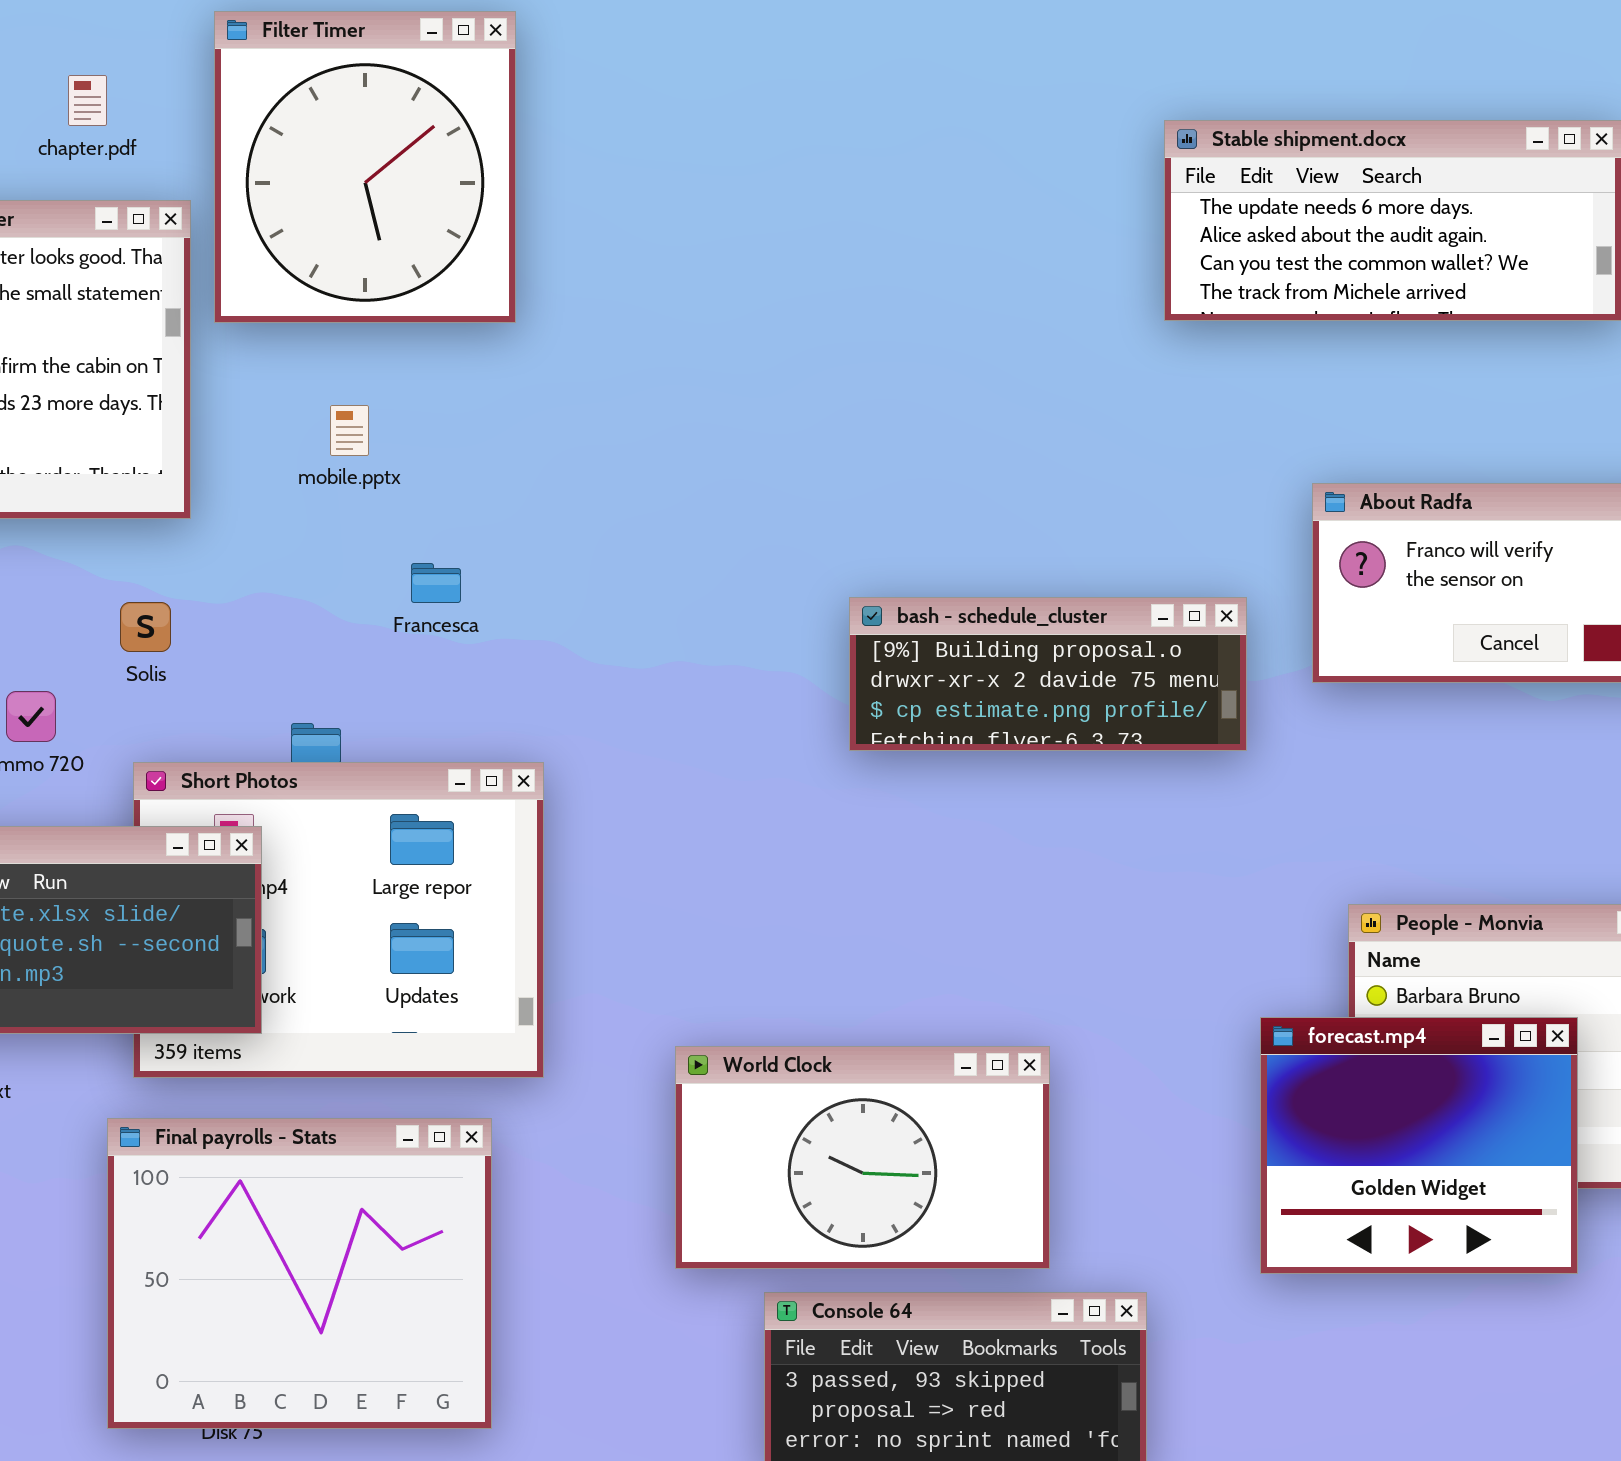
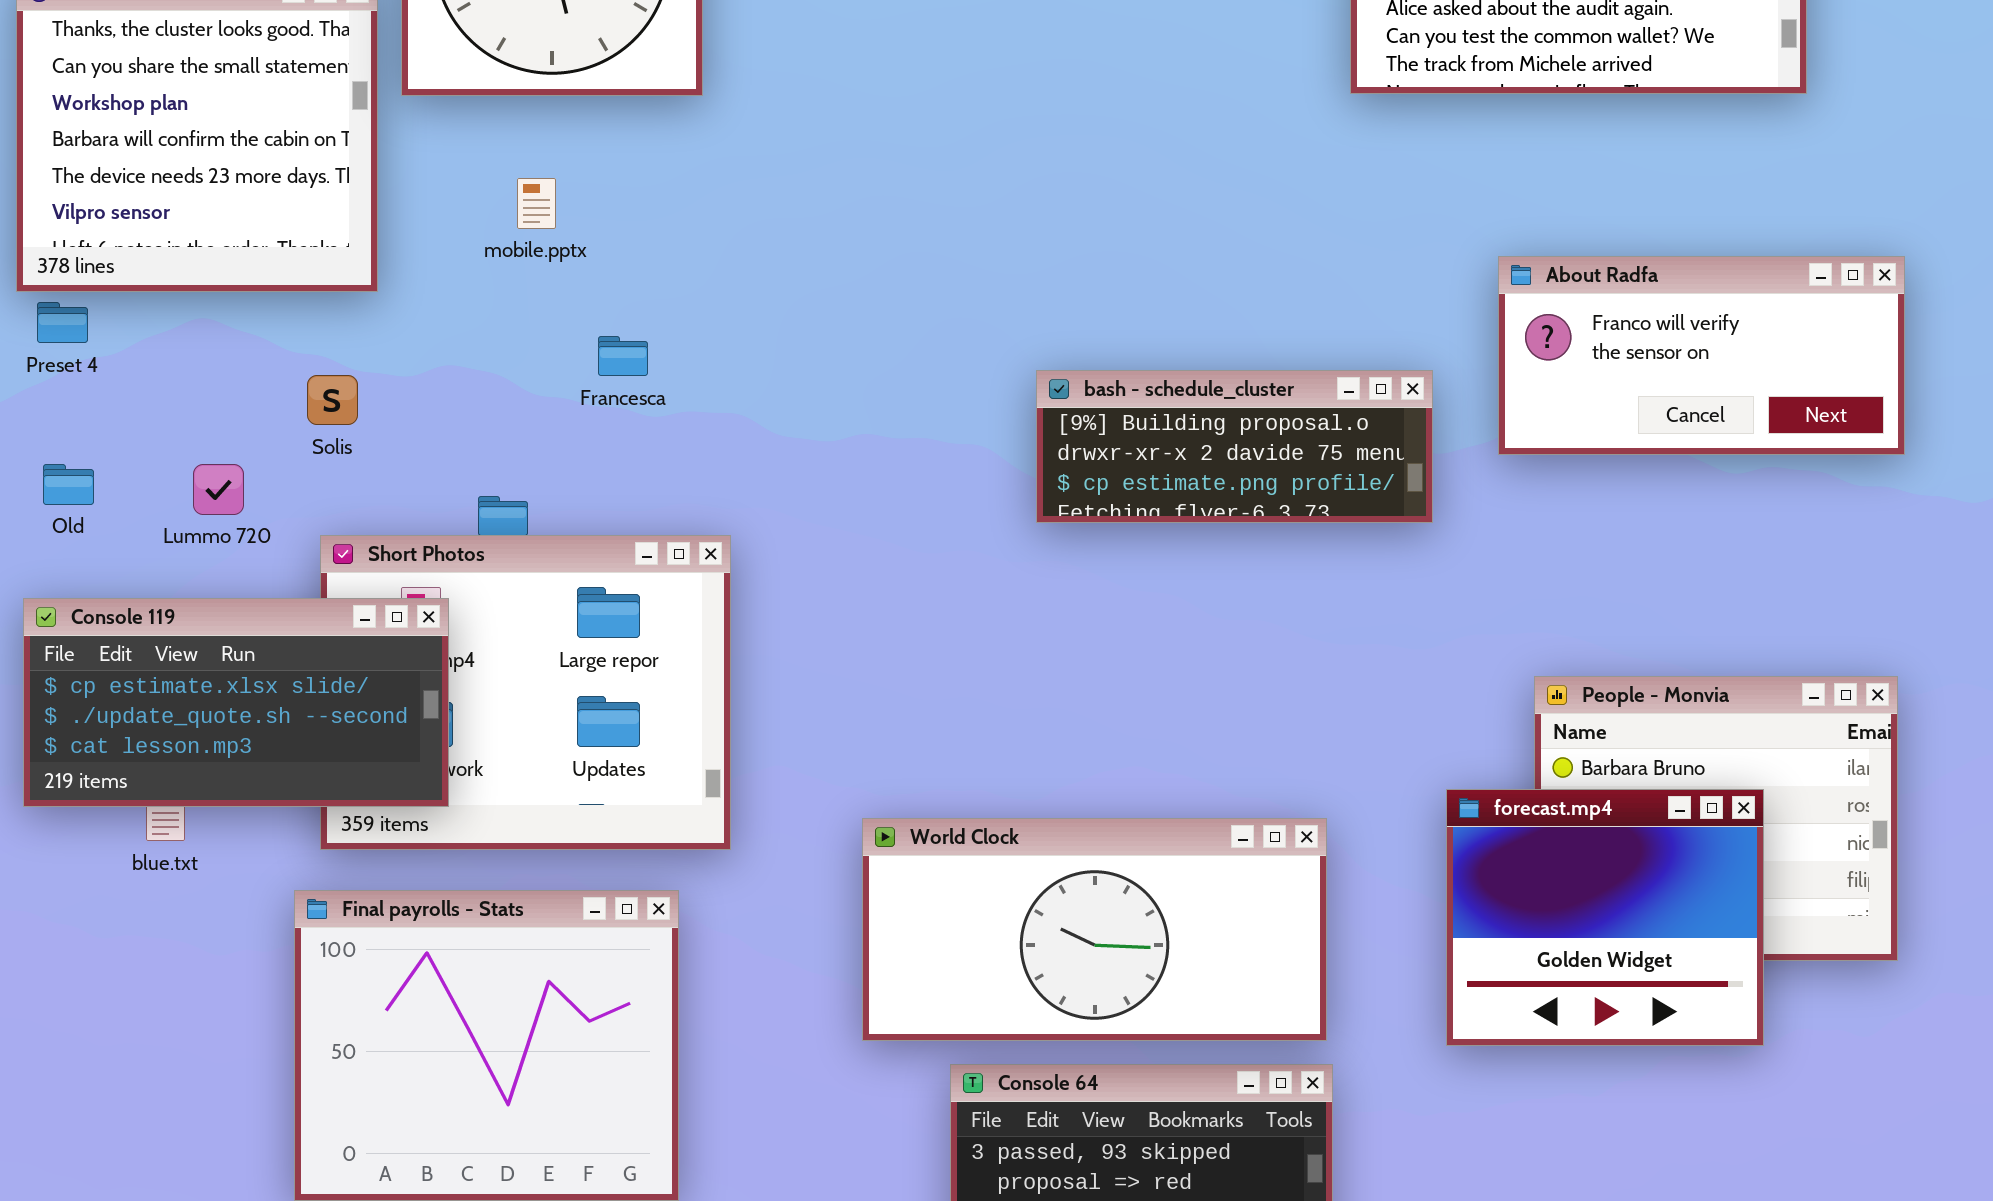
World Clock: [675,1046,1050,1269] -> [862,818,1327,1041], resized

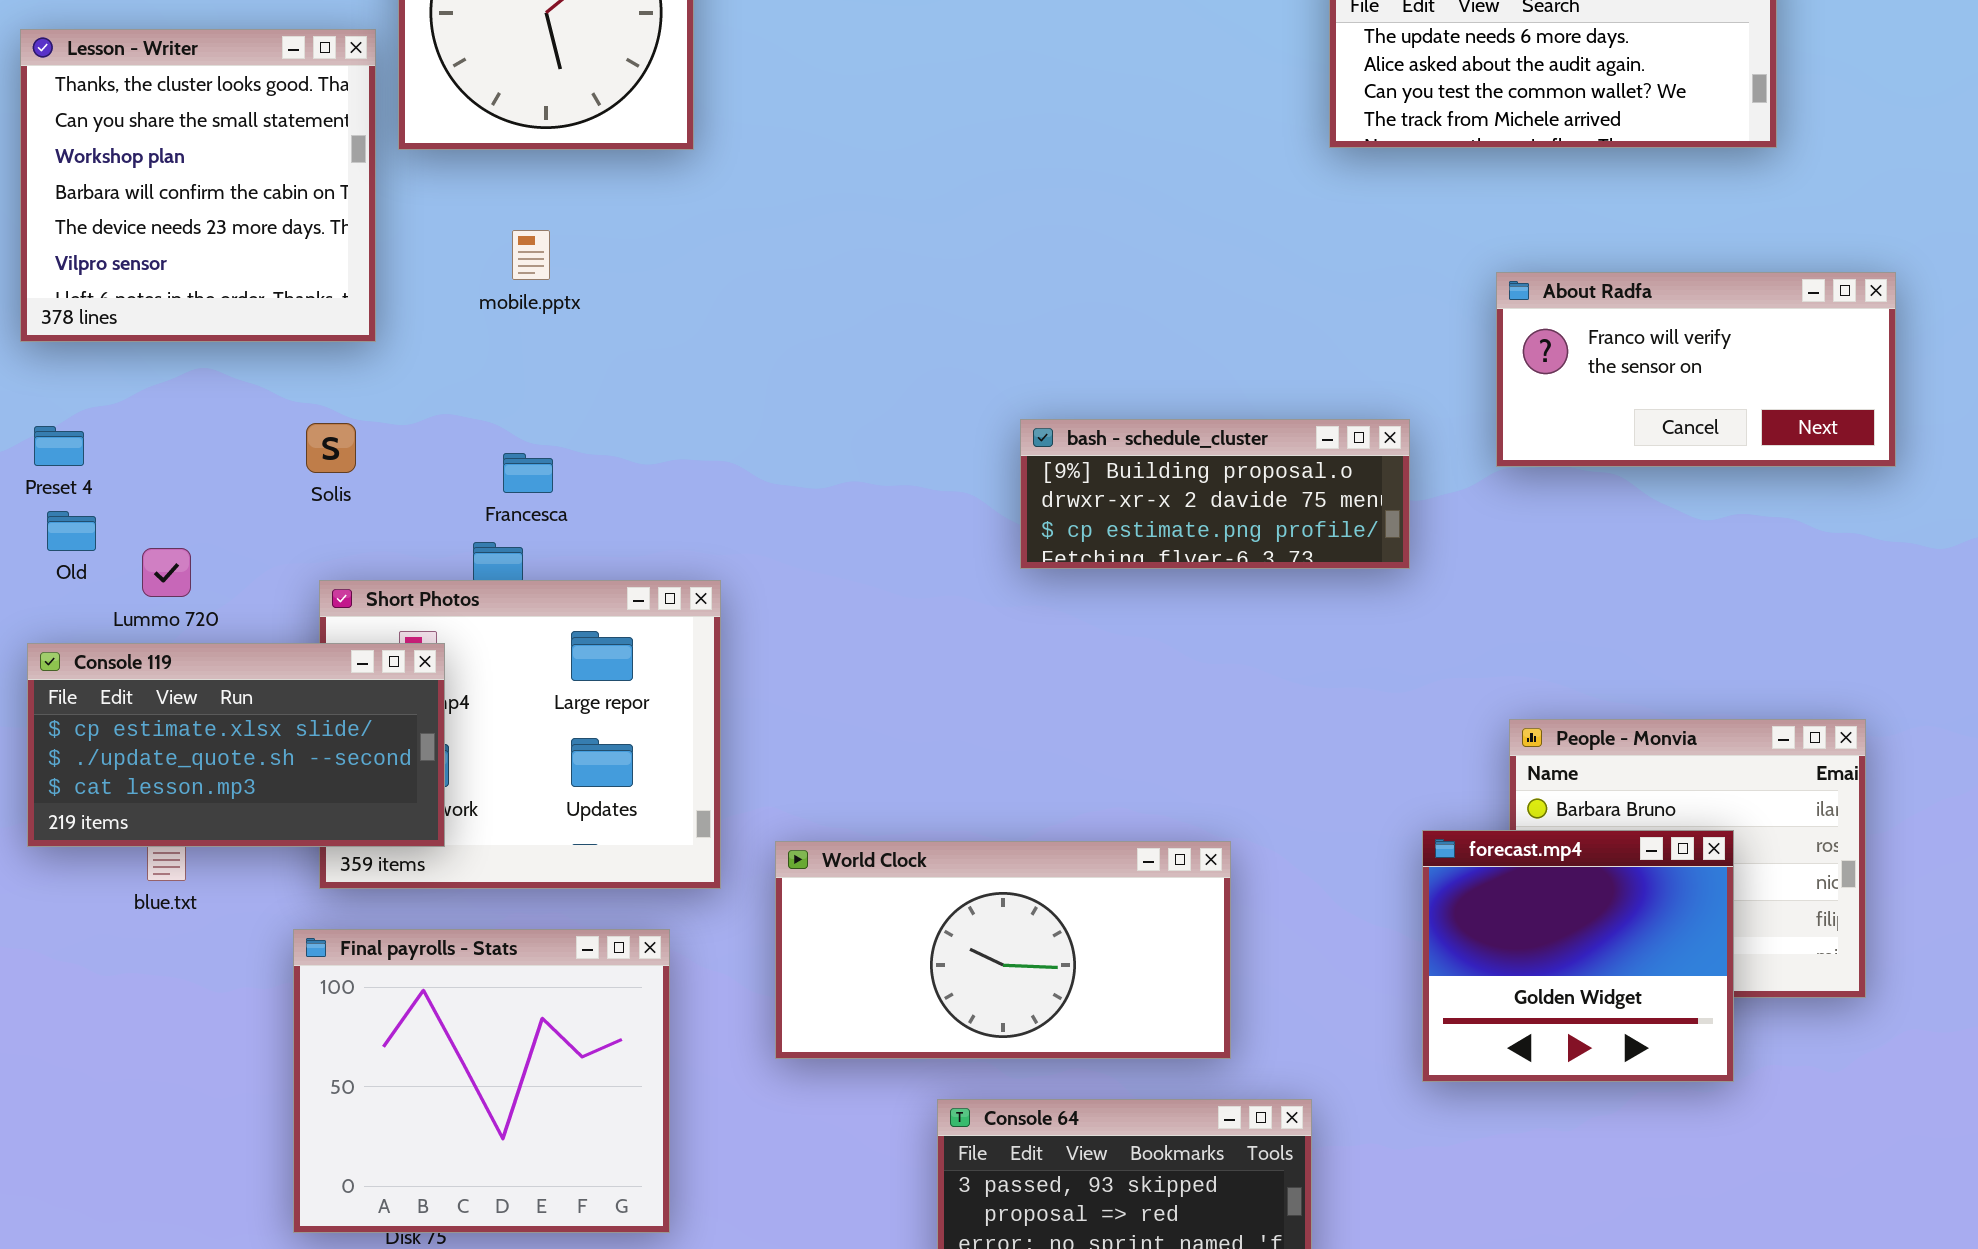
About Radfa: [1498,256,1905,455] -> [1496,272,1896,467], moved
Preset 4: [37,302,88,343] -> [34,426,84,466], moved
Francesca: [598,336,648,376] -> [503,453,553,493], moved
Lummo 720: [193,464,244,515] -> [142,548,191,597], moved
World Clock: [862,818,1327,1041] -> [775,841,1231,1059], moved

